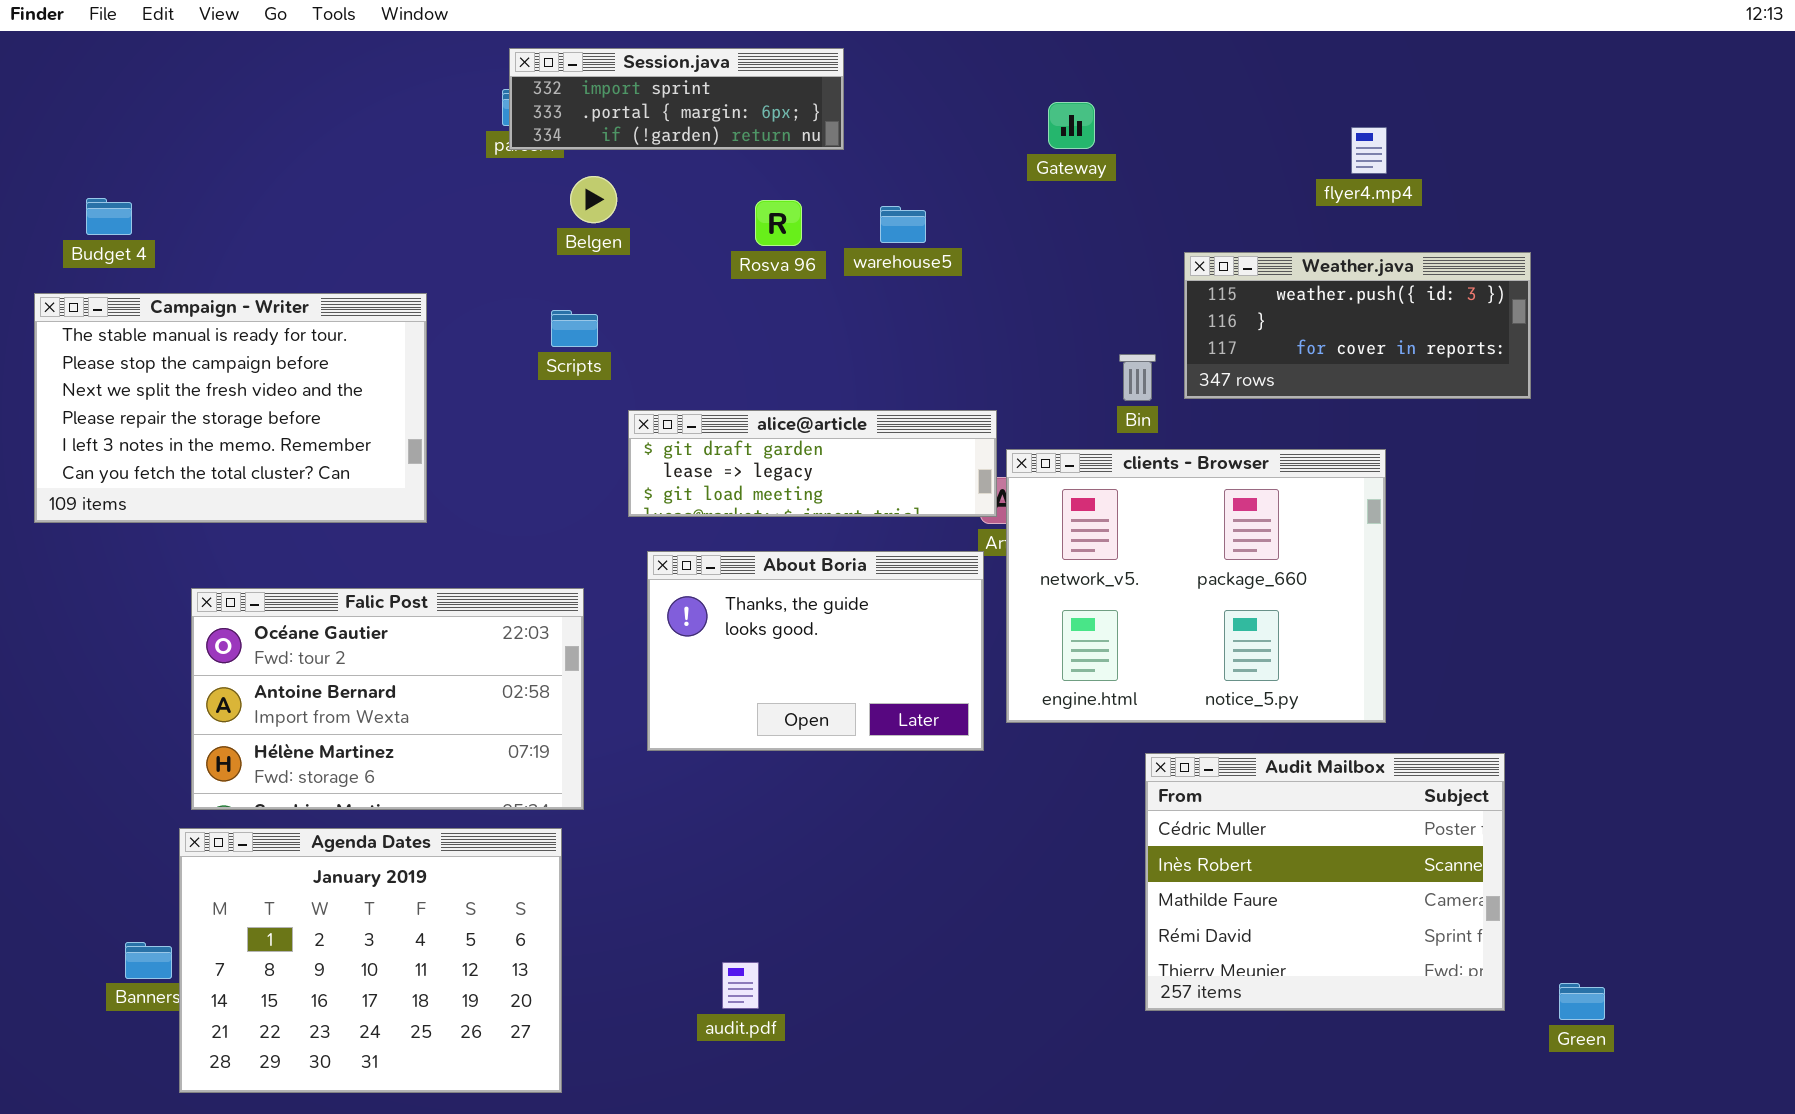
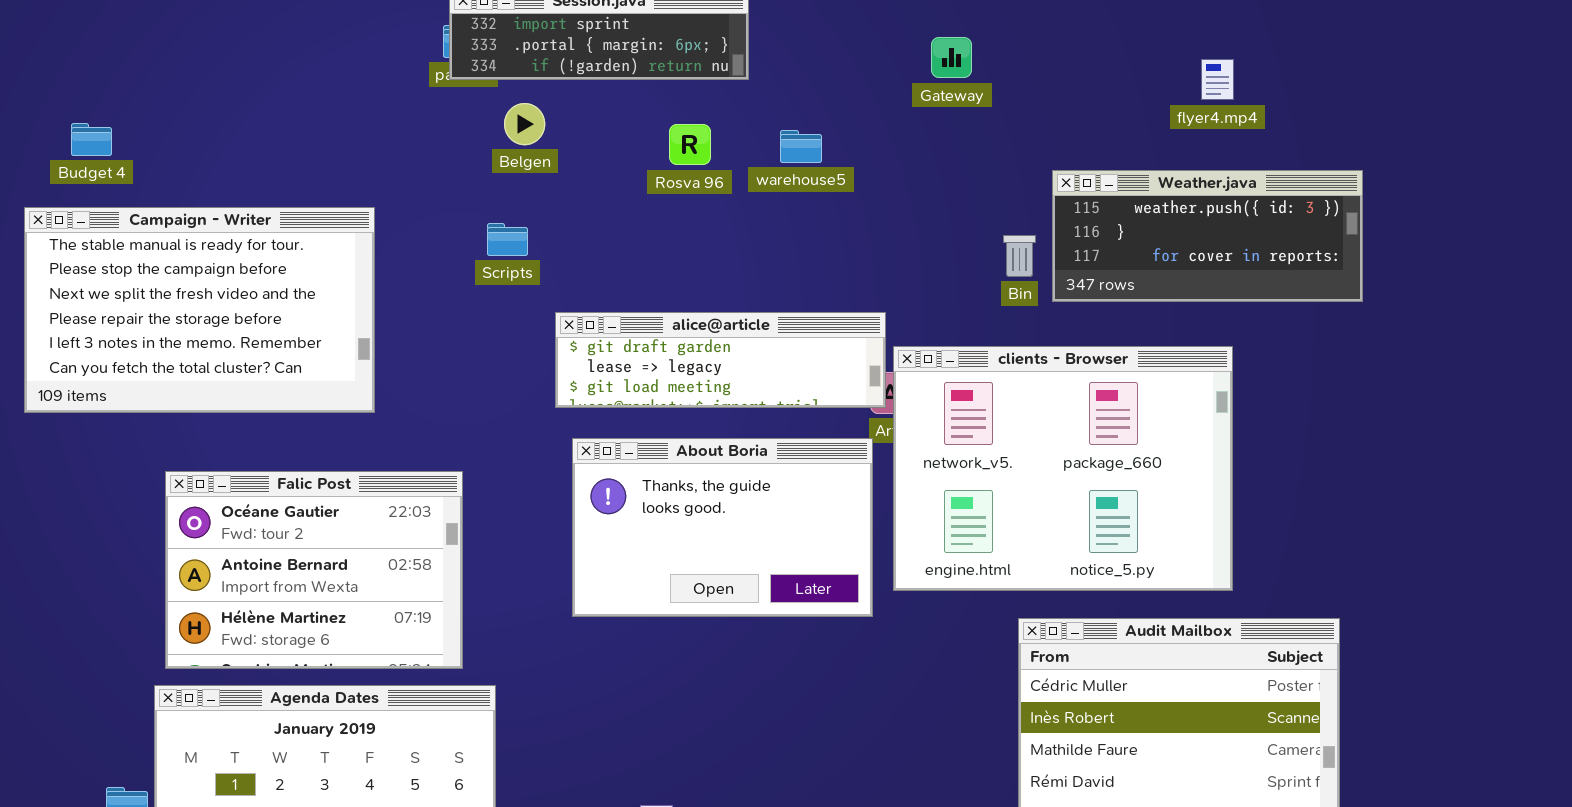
Bin: [1119,354,1156,401] -> [1003,235,1036,277], moved
Falic Post: [191,588,584,810] -> [165,471,463,669], resized

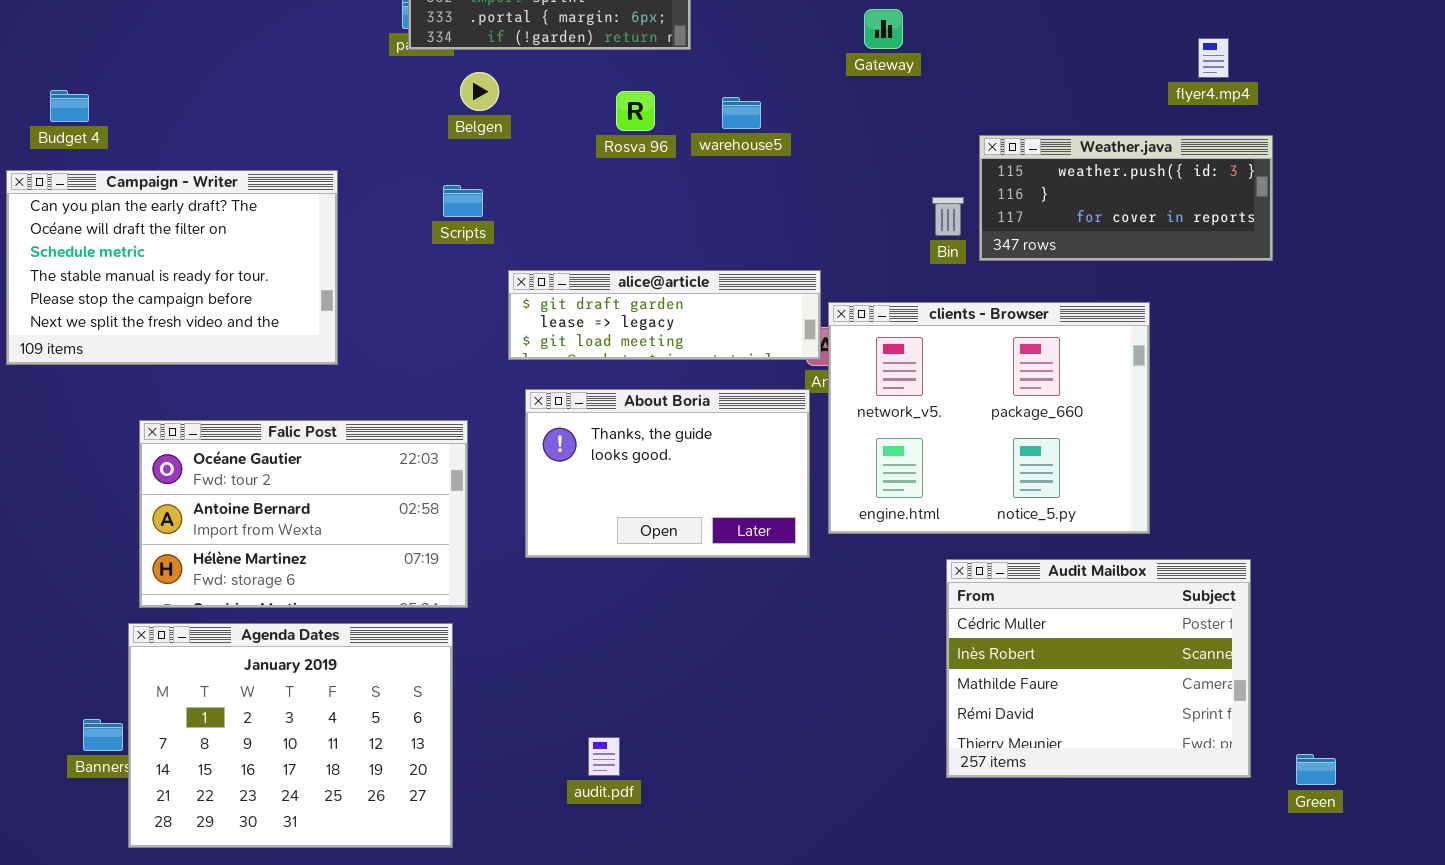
flyer4.mp4: [1201,59,1234,100] -> [1198,38,1229,78], moved
Campaign - Writer: [24,207,375,413] -> [6,170,338,365], scrolled up 3 rows
Falic Post: [165,471,463,669] -> [139,420,468,608], resized

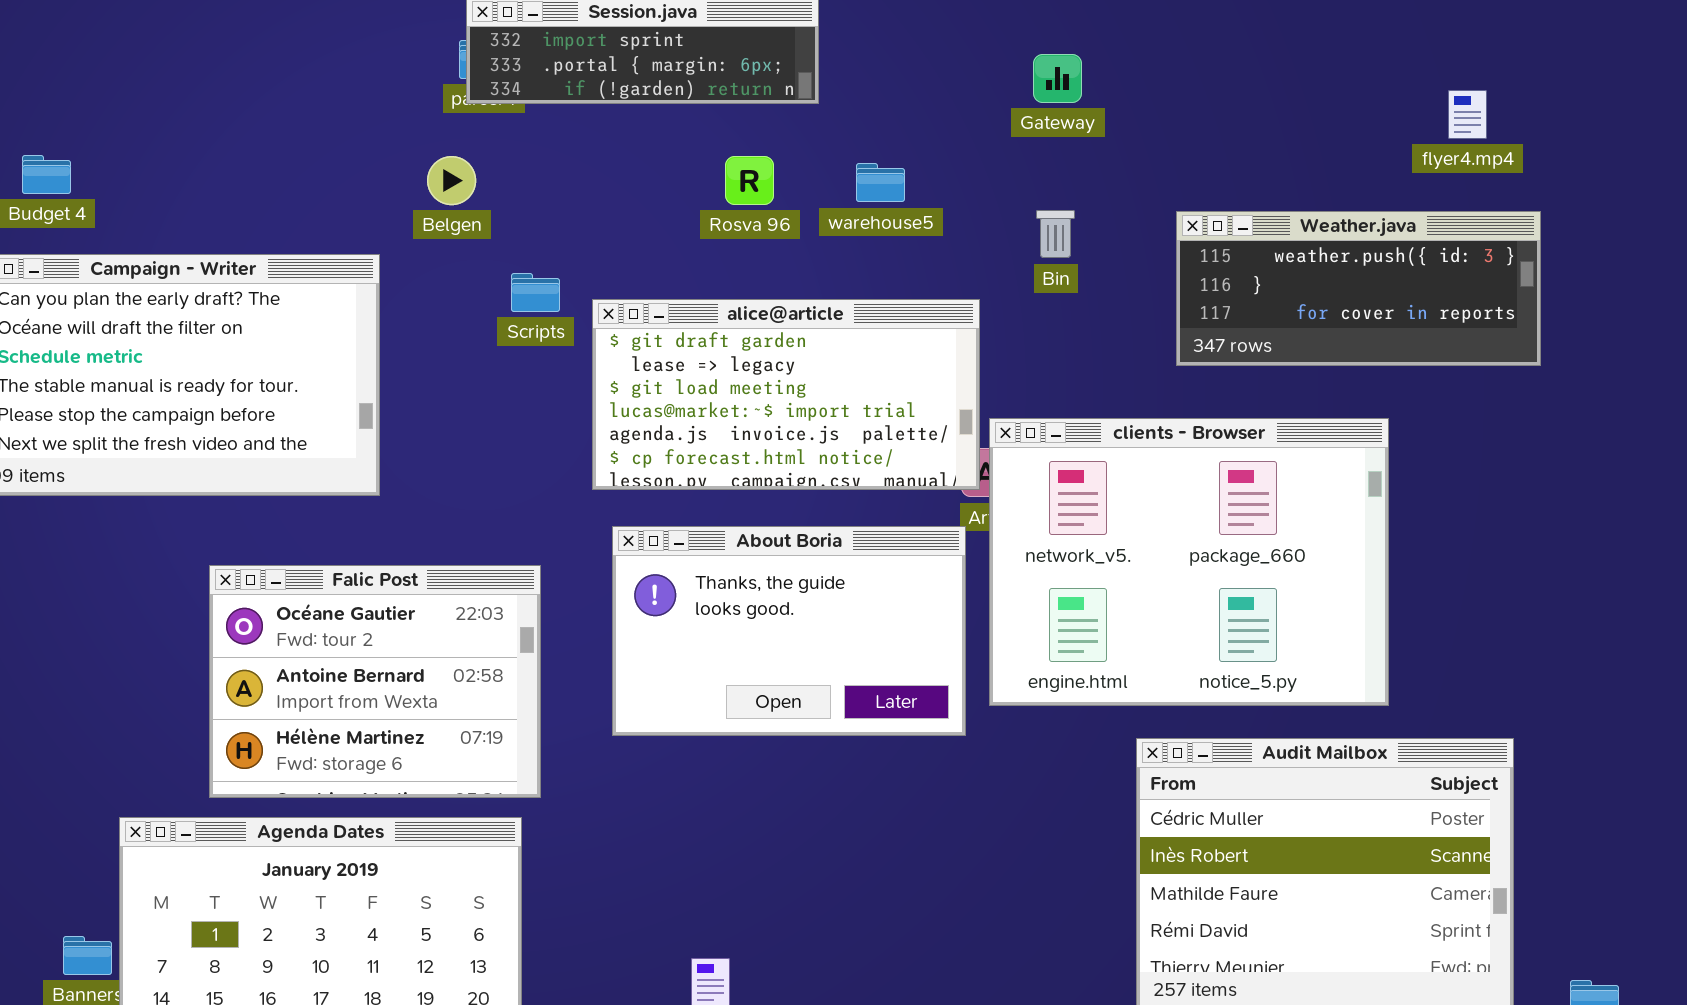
Belgen: [460,72,499,111] -> [427,156,476,205], moved
Bin: [932,197,964,236] -> [1036,210,1075,258], moved
alice@article: [508,270,821,360] -> [592,299,980,490], resized
Falic Post: [139,420,468,608] -> [209,565,541,798], resized

